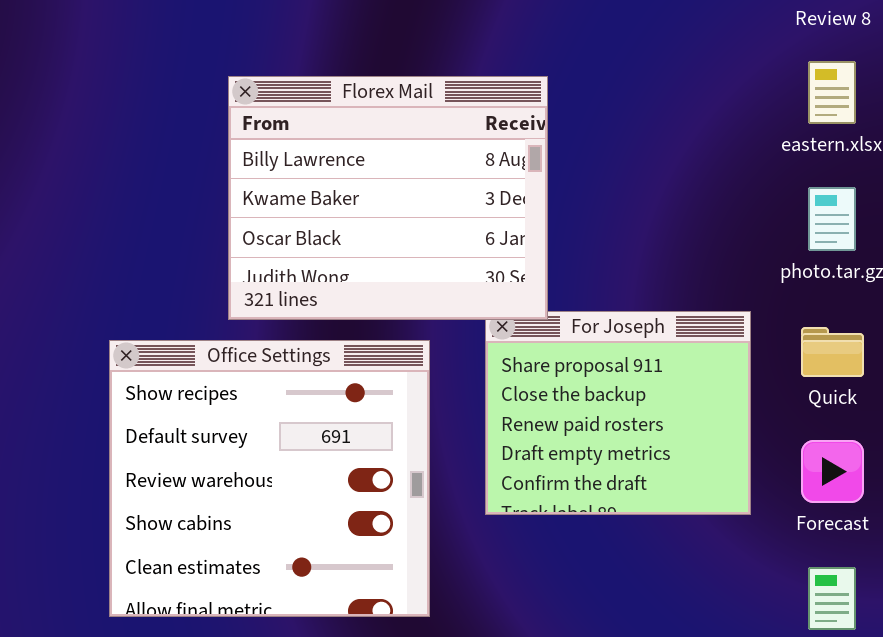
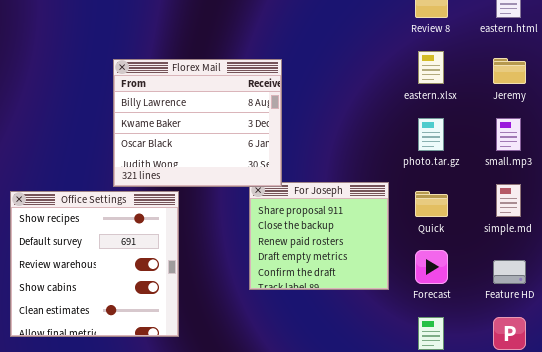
Office Settings: [109,340,430,617] -> [10,191,179,337], moved

